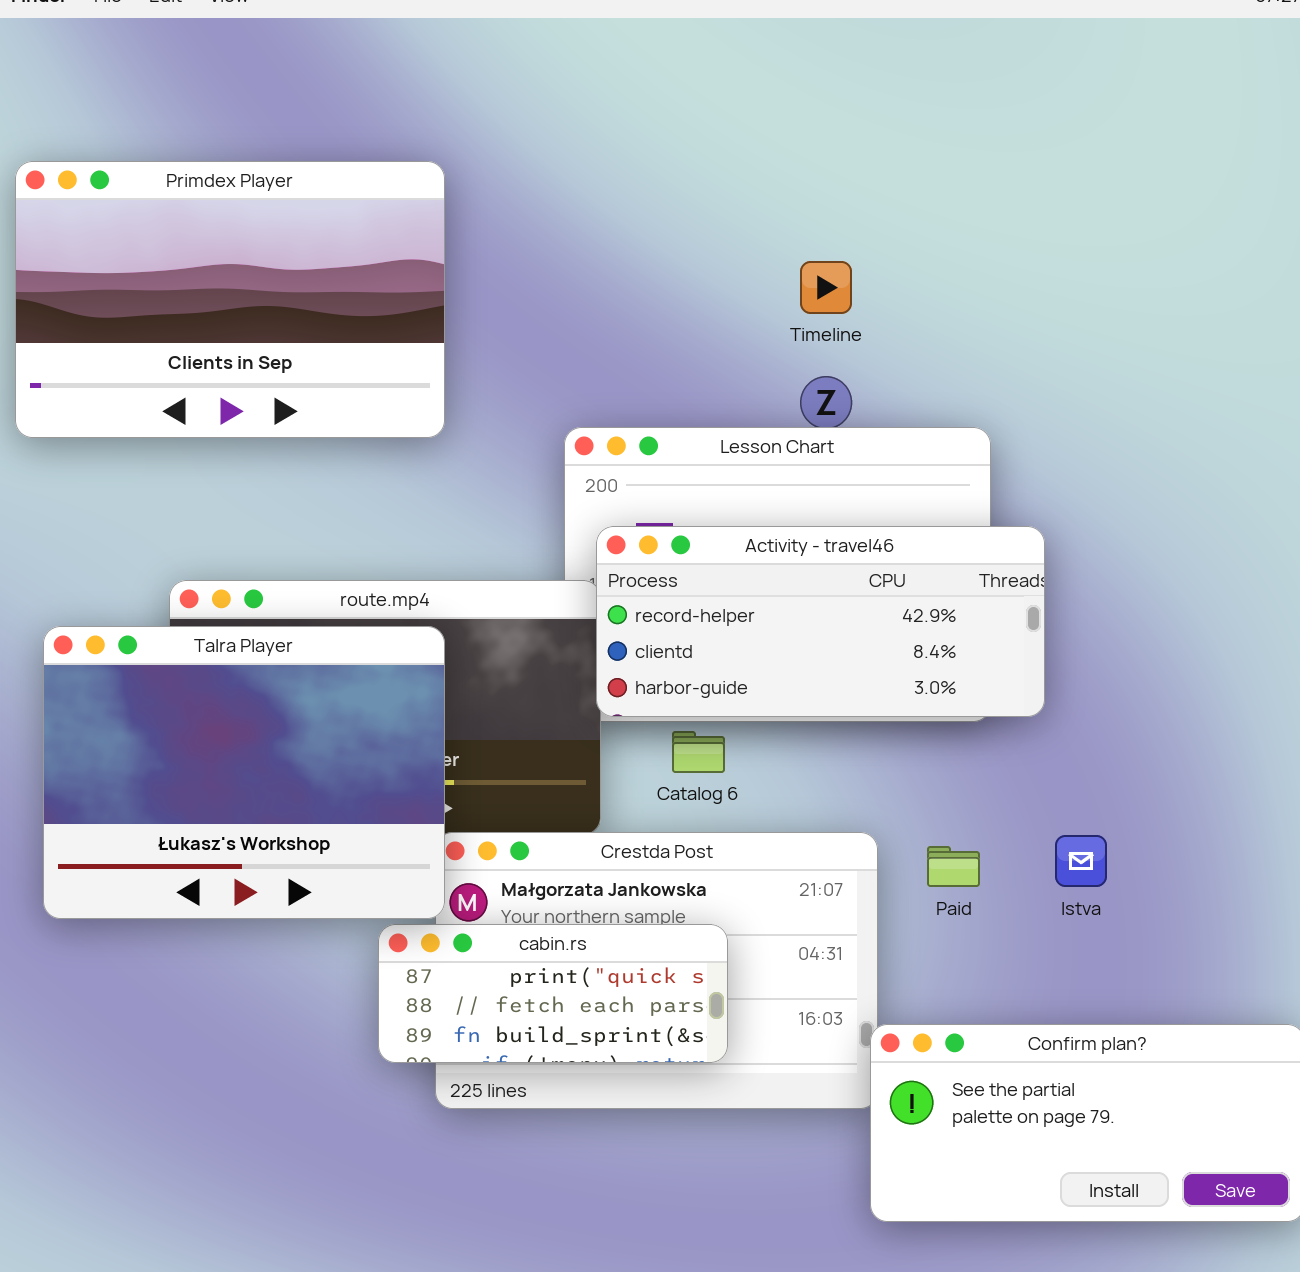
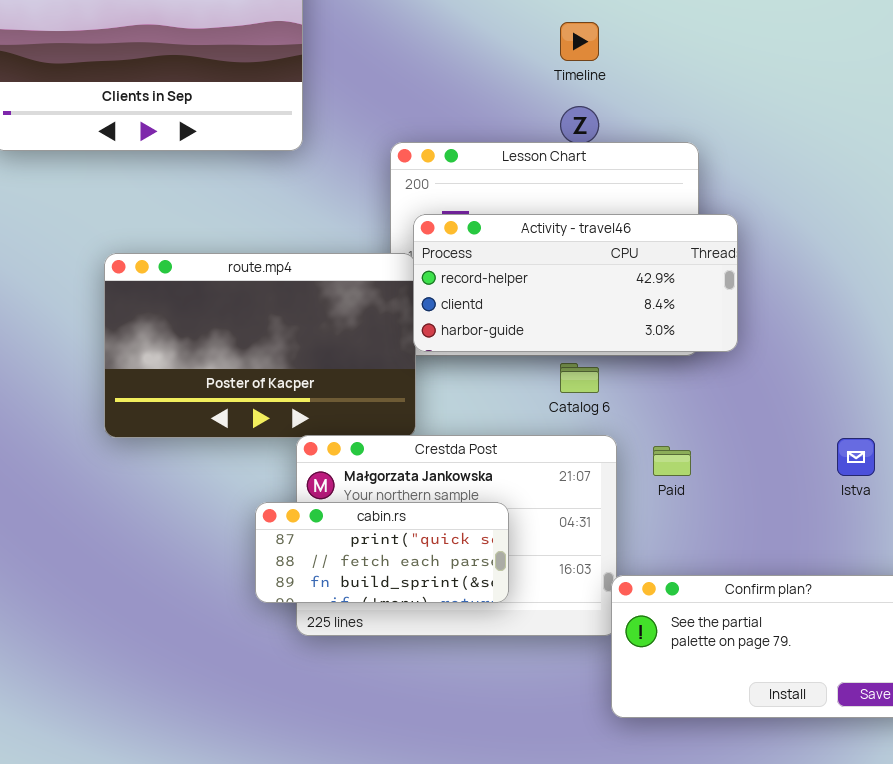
Talra Player: [43,626,445,919] -> none, closed
Catalog 6: [672,731,725,773] -> [560,363,599,393], moved
Istva: [1055,835,1107,887] -> [837,438,875,476], moved

